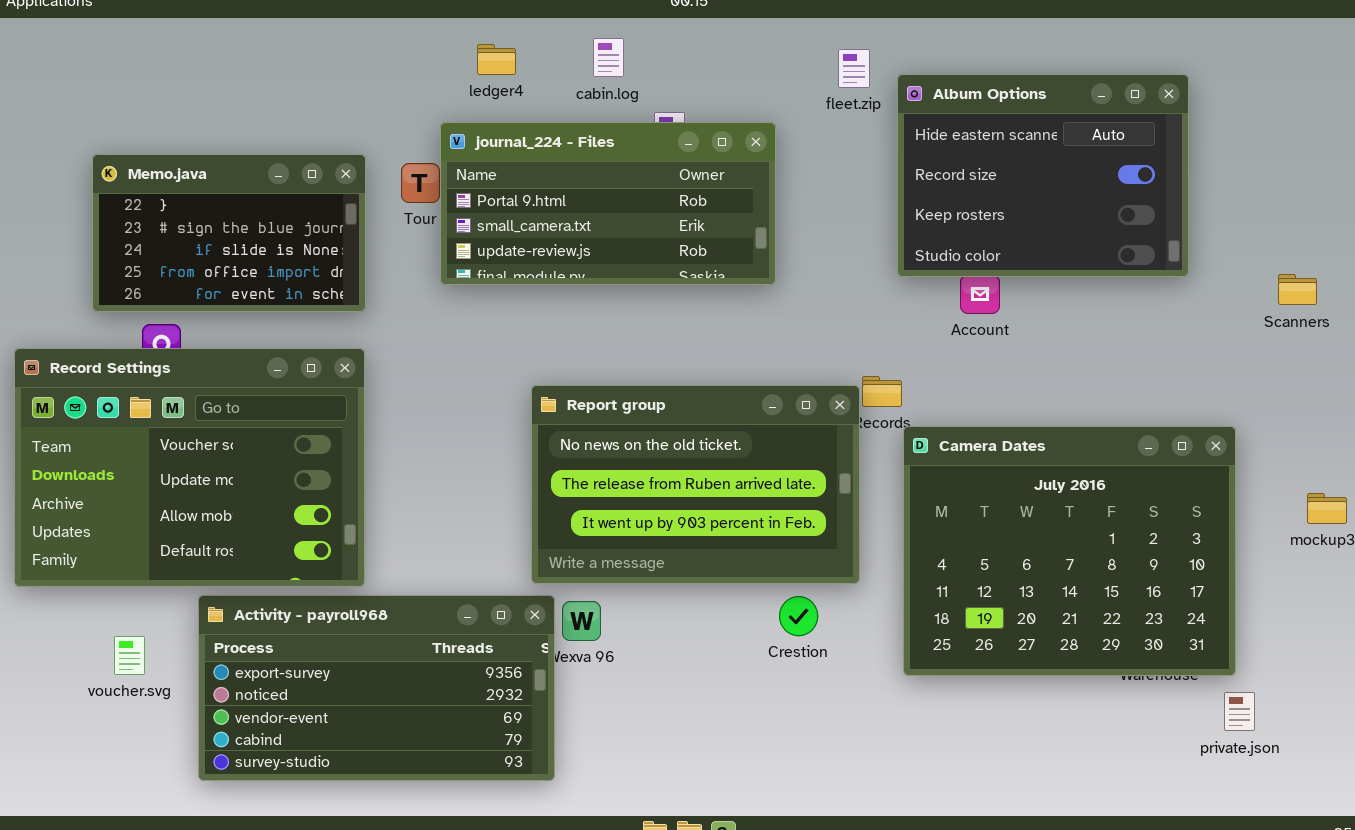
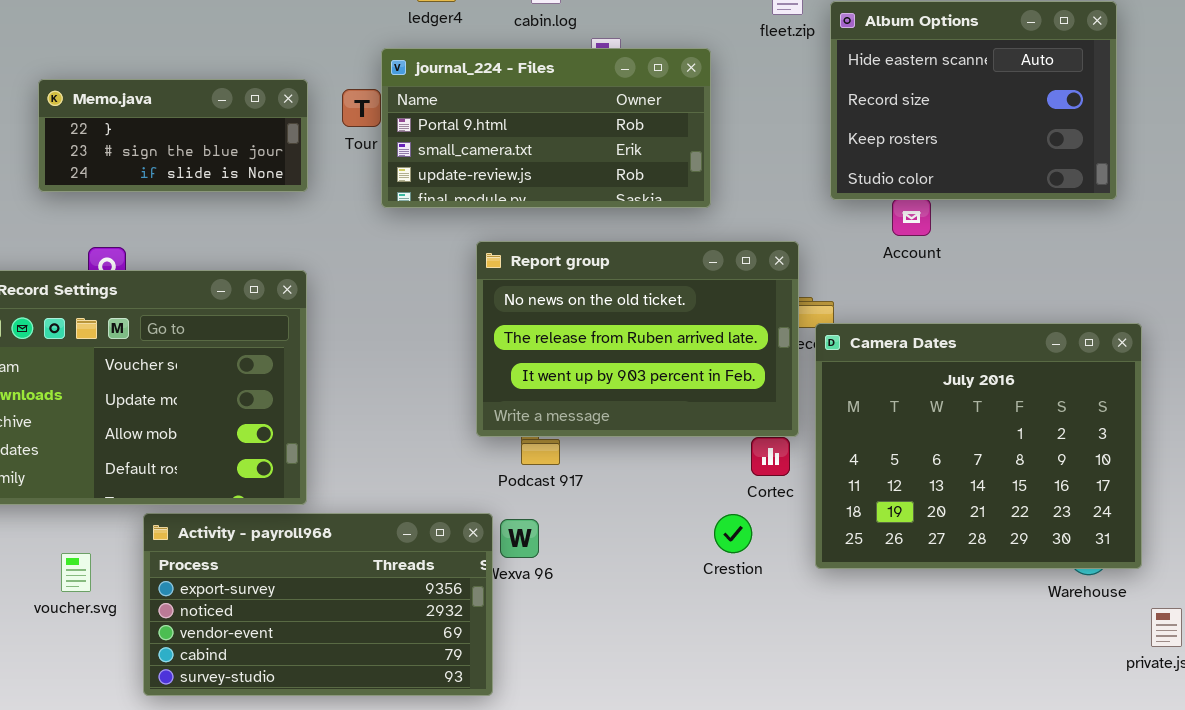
Memo.java: [92,154,366,312] -> [38,79,308,192], resized
Report group: [531,385,860,584] -> [476,241,799,437], moved
Camera Dates: [903,426,1236,676] -> [815,323,1142,569], moved

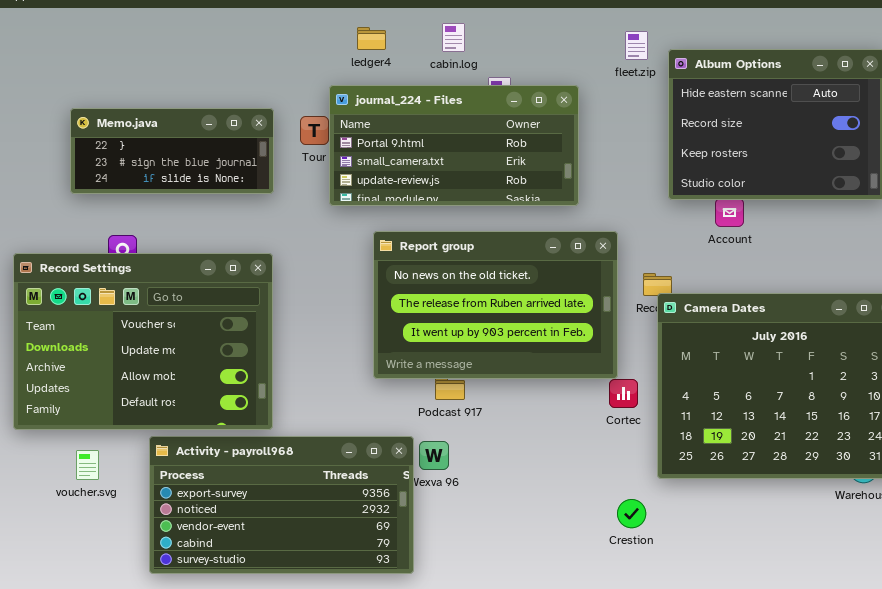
Report group: [476,241,799,437] -> [373,231,618,379], moved
Crestion: [714,514,752,553] -> [617,499,646,528], moved
voucher.svg: [61,553,91,592] -> [76,450,99,480], moved

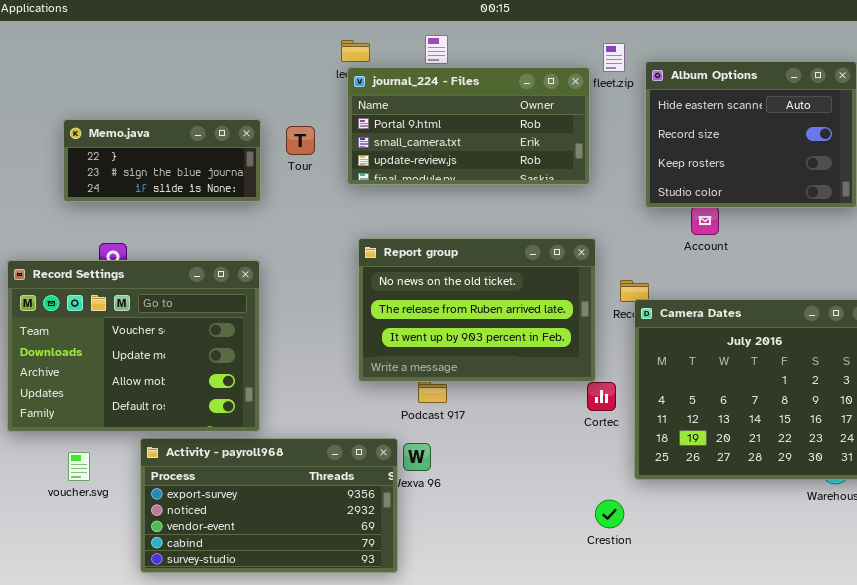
journal_224 - Files: [329,85,579,206] -> [347,67,590,185], moved

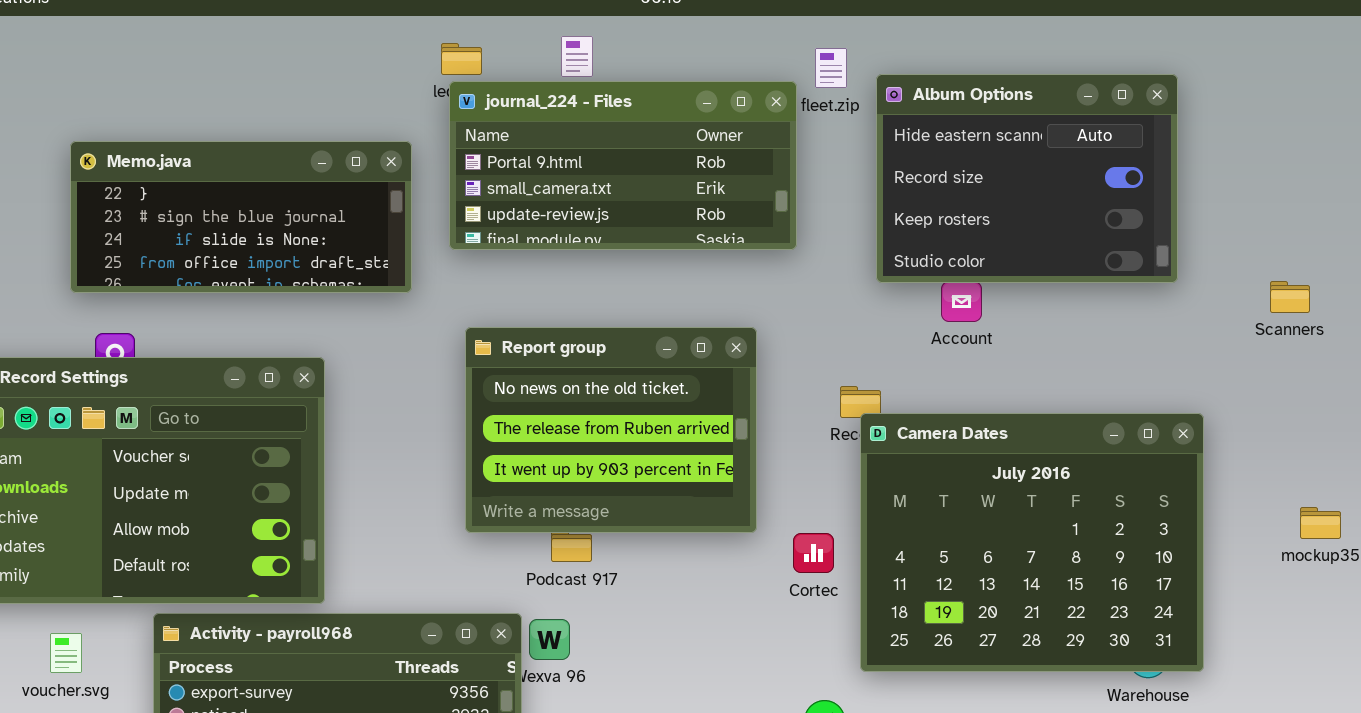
Memo.java: [63,119,261,202] -> [70,141,412,293], moved, resized
Report group: [358,238,596,382] -> [465,327,757,533], resized

